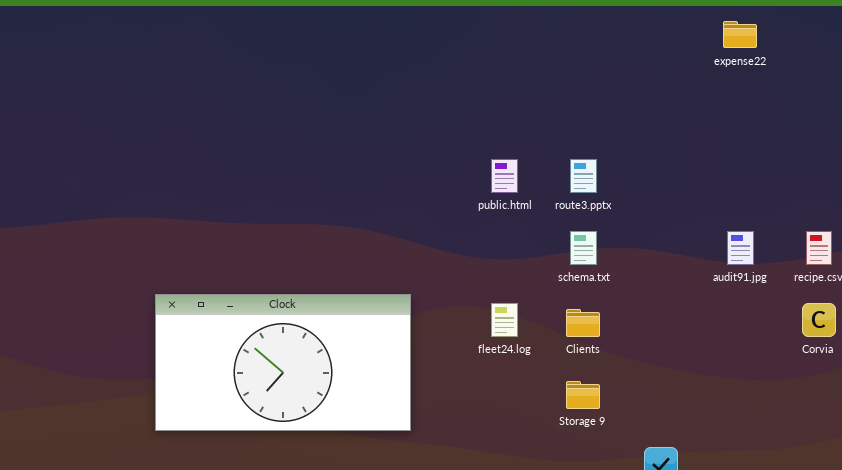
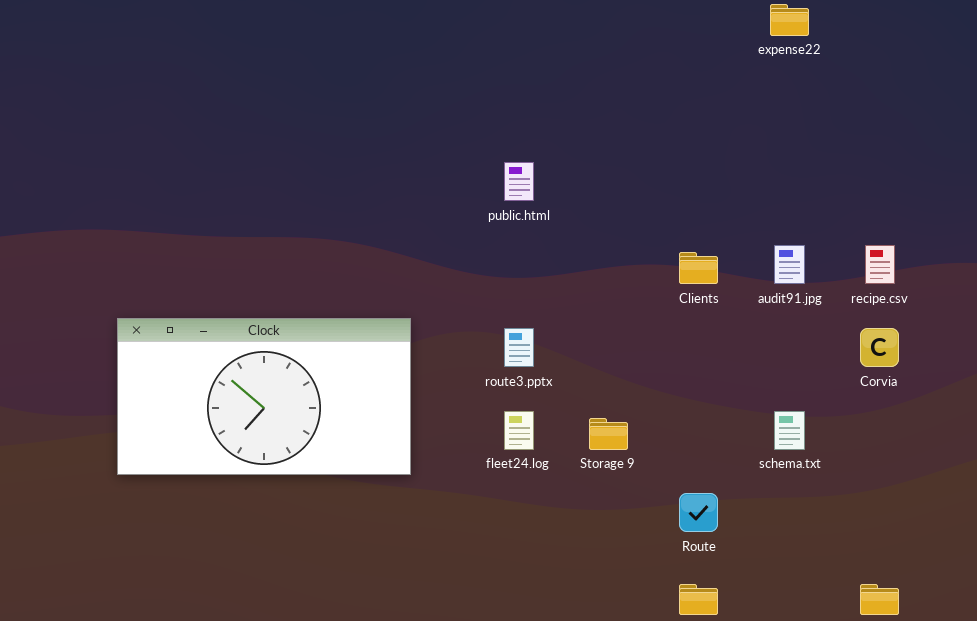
route3.pptx: [570,159,597,193] -> [504,328,534,367], moved
schema.txt: [570,231,597,265] -> [774,411,805,450], moved
fleet24.log: [491,303,518,337] -> [504,411,534,450], moved
Clients: [566,309,600,337] -> [679,252,718,284], moved

